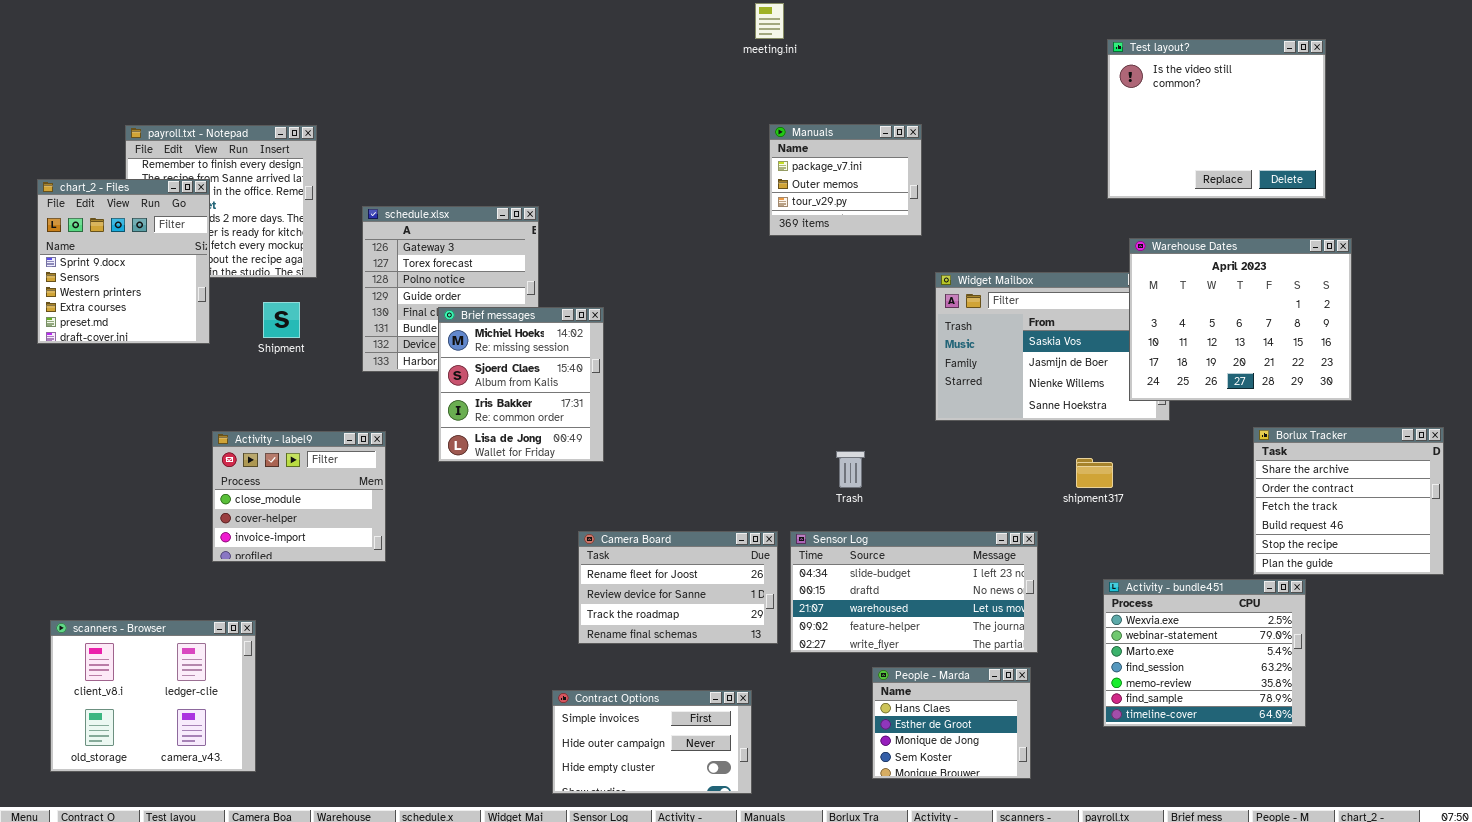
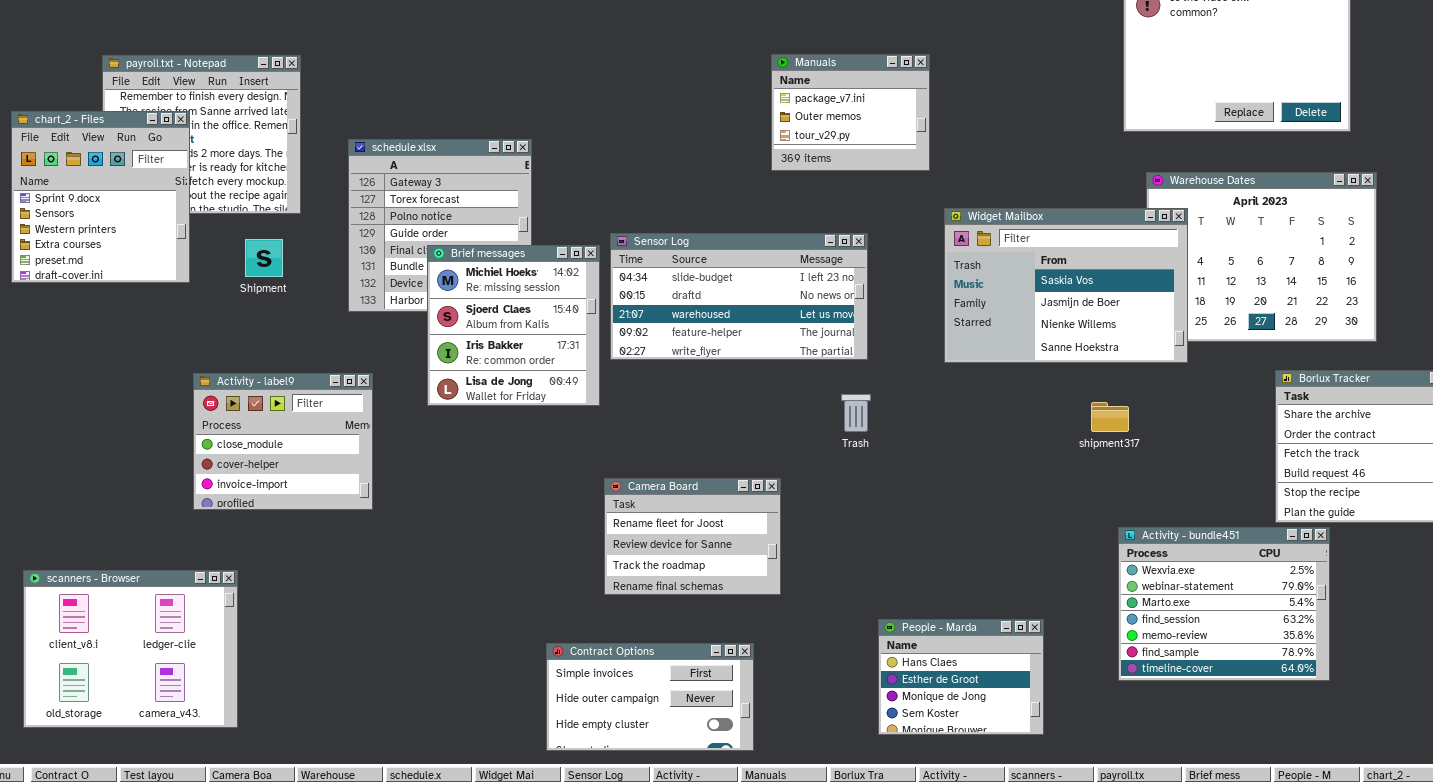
Widget Mailbox: [935,272,1170,421] -> [944,208,1188,363], raised
Camera Board: [578,531,778,644] -> [604,478,781,595], resized
Sensor Log: [790,531,1038,653] -> [610,233,868,360], moved

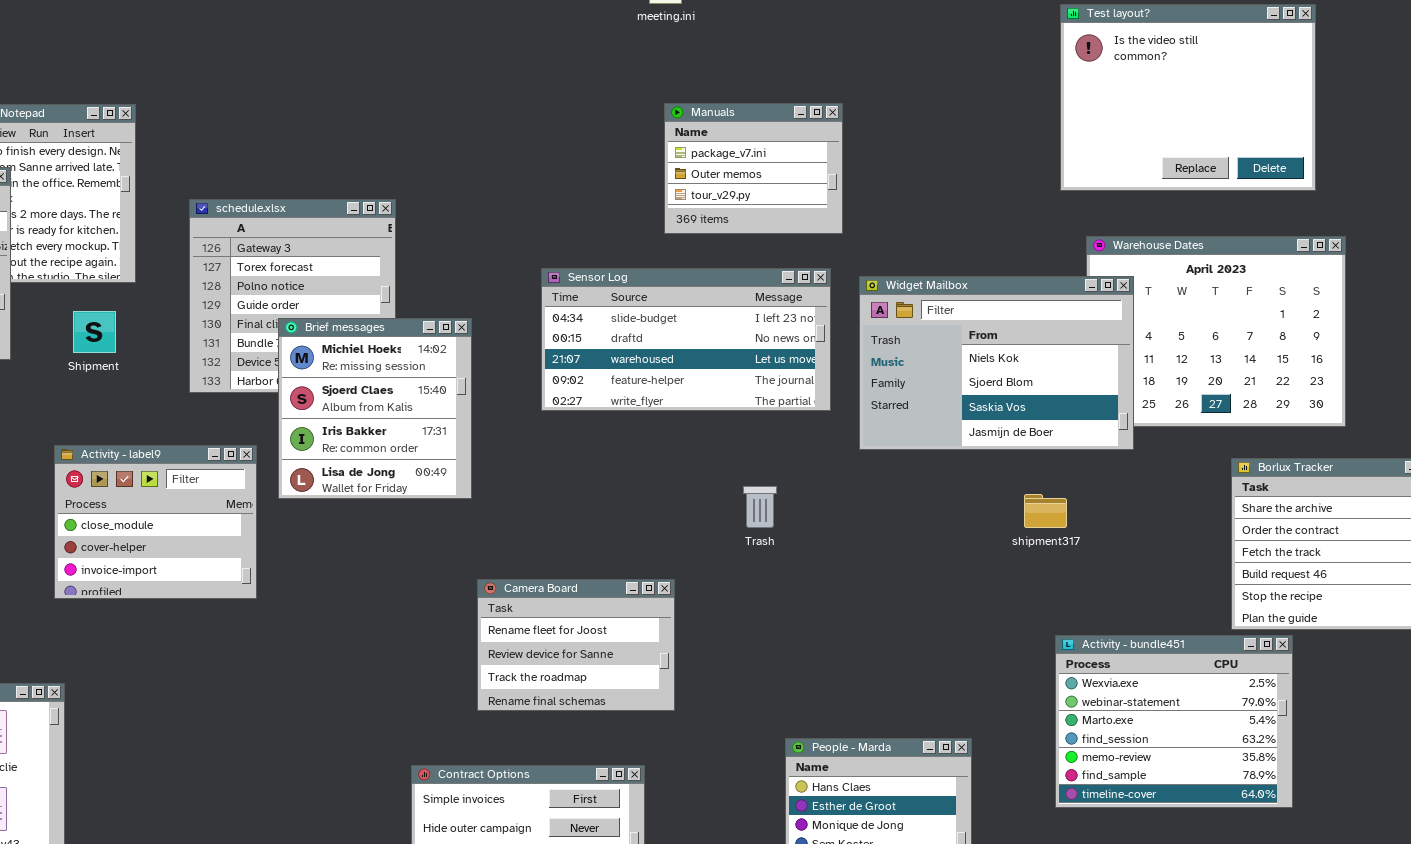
Widget Mailbox: [944,208,1188,363] -> [859,276,1134,450], scrolled up 2 rows
Sensor Log: [610,233,868,360] -> [541,268,831,411], moved
Activity - label9: [193,373,373,510] -> [54,445,257,599], moved

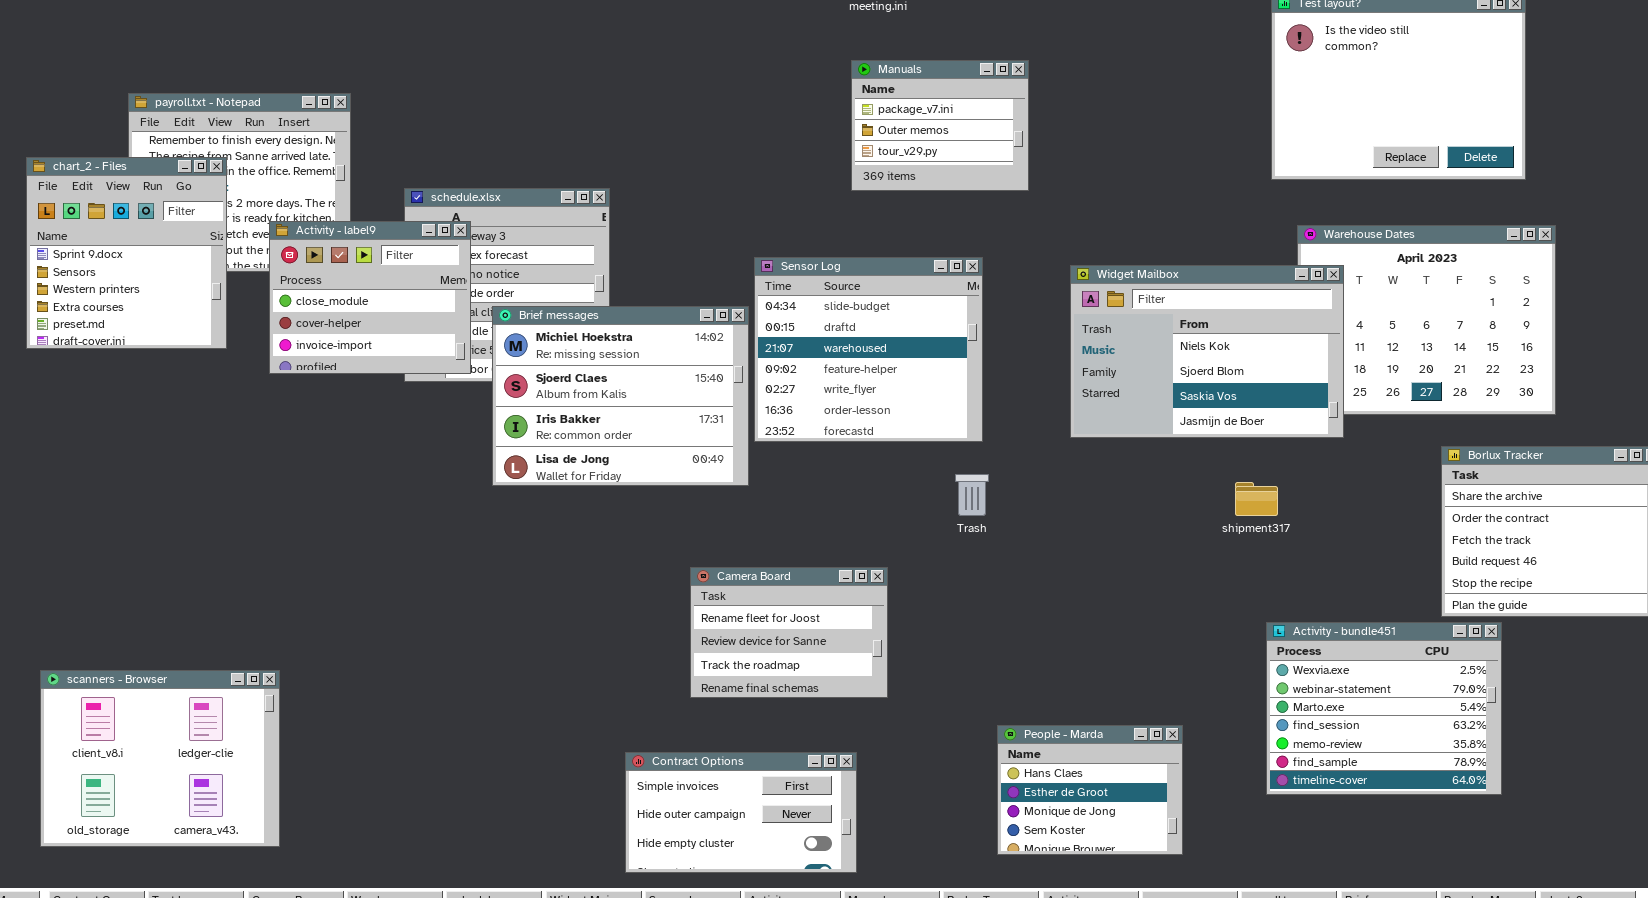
Manuals: [664,103,843,234] -> [851,60,1029,191], moved
Sensor Log: [541,268,831,411] -> [754,257,983,442], resized
Brief messages: [278,318,472,499] -> [492,306,749,486], resized
Activity - label9: [54,445,257,599] -> [269,221,471,374], moved

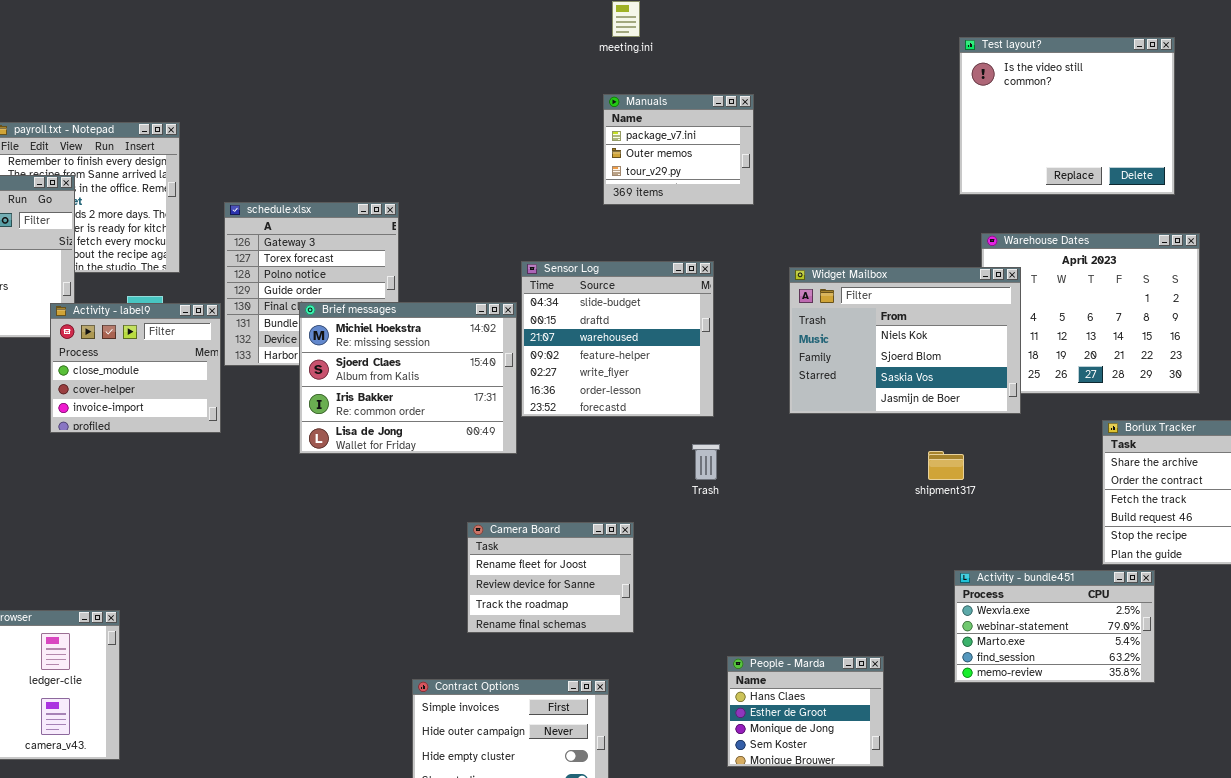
Activity - label9: [269,221,471,374] -> [50,303,221,433], moved
Activity - bundle451: [1266,622,1502,795] -> [954,570,1155,683], resized

